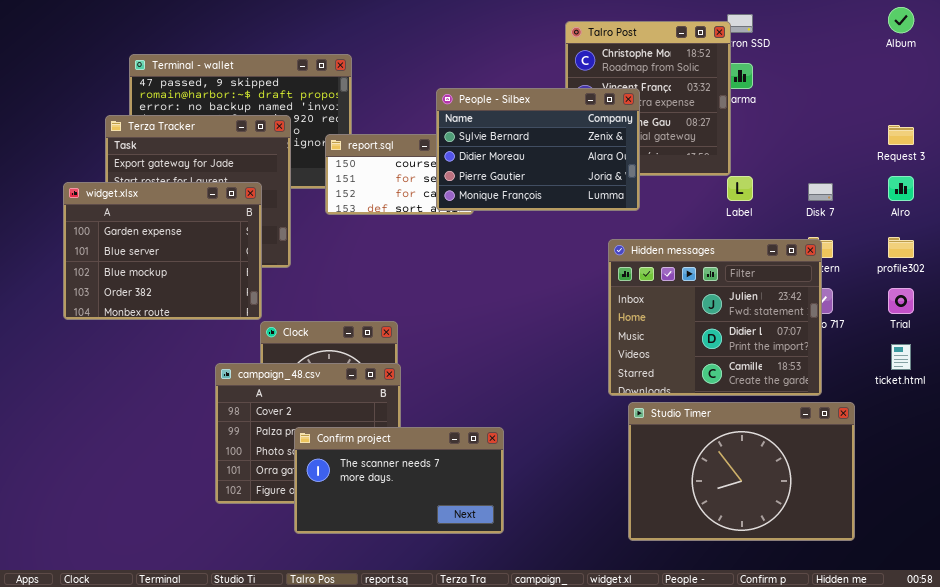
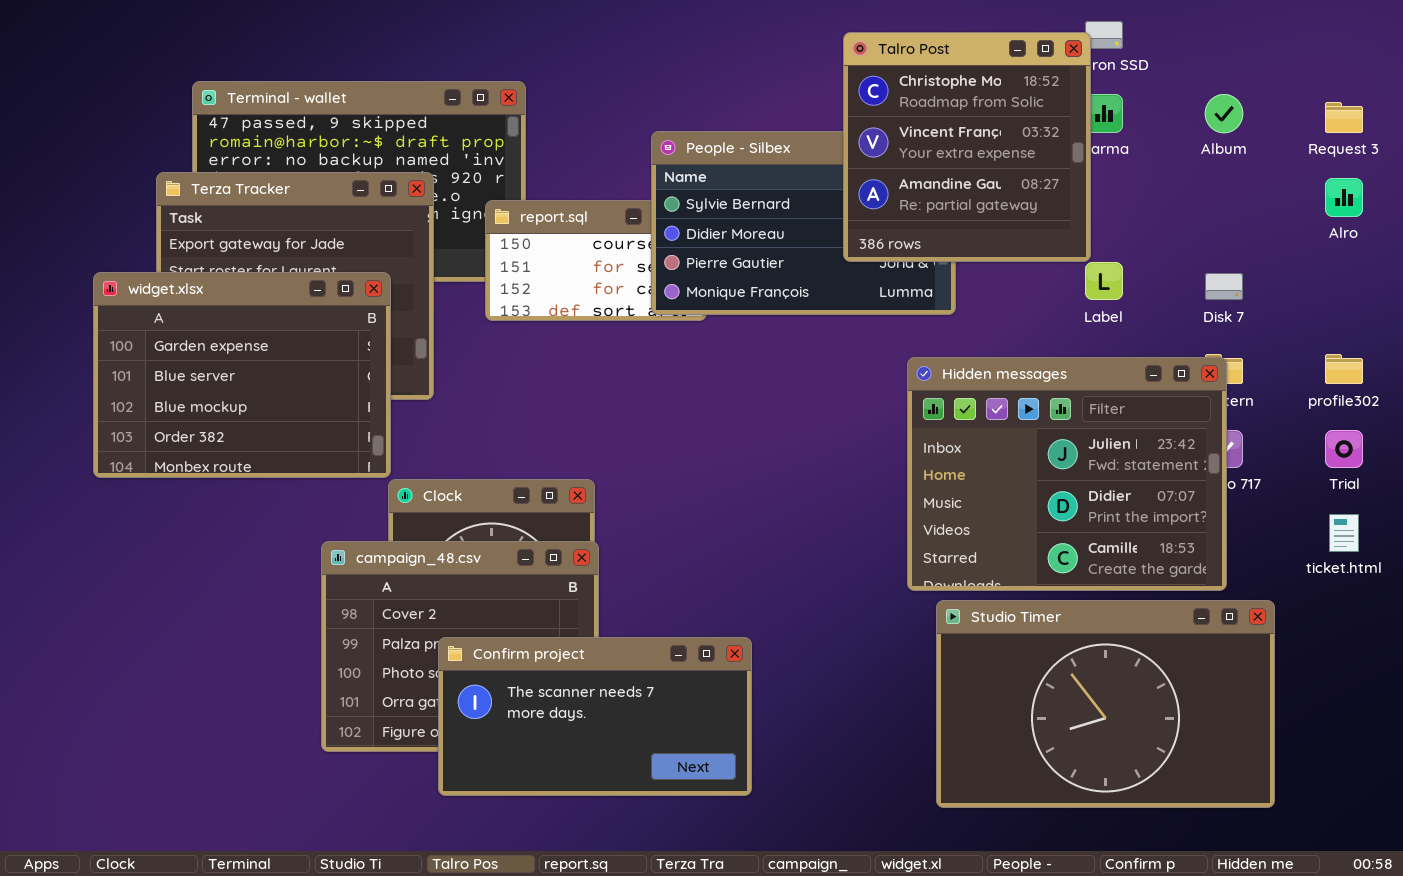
Album: [888,7,914,33] -> [1205,94,1243,133], moved
Talro Post: [565,21,731,176] -> [843,32,1091,262], raised
Request 3: [888,125,914,145] -> [1325,102,1363,133], moved
Alro: [888,176,914,201] -> [1325,178,1363,217], moved

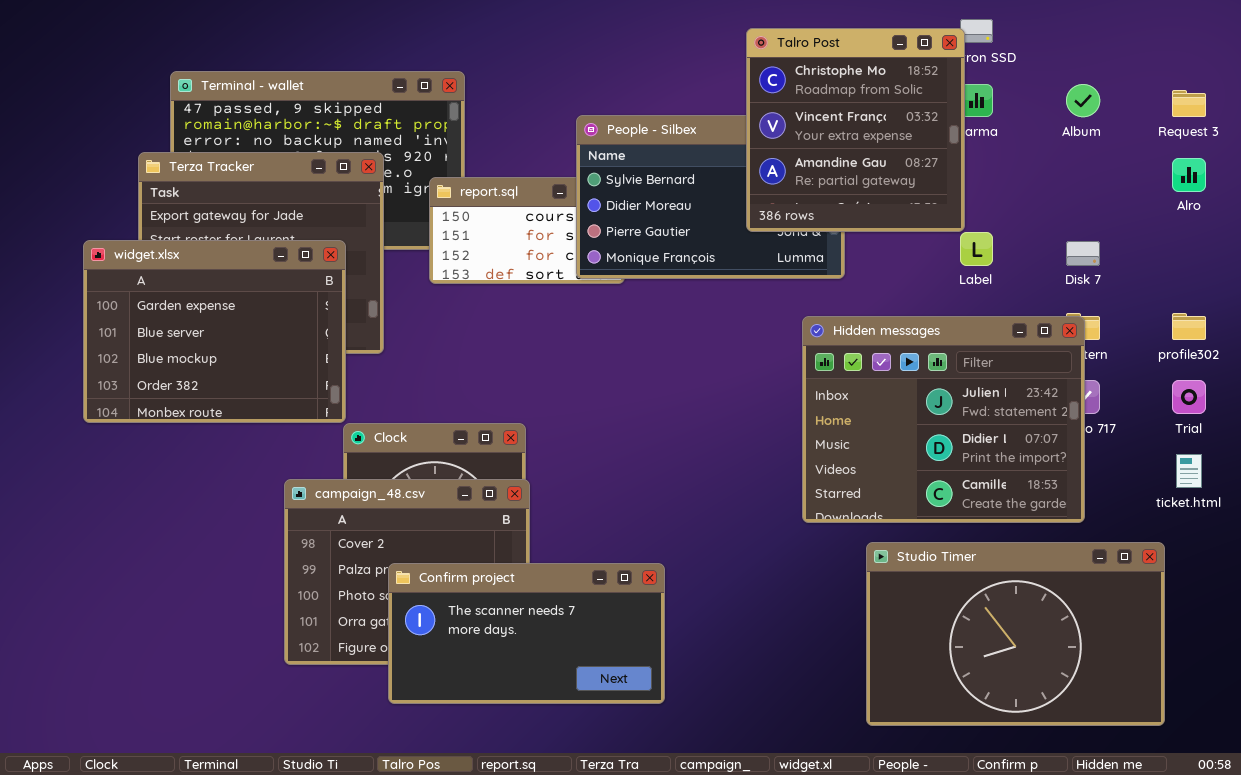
Studio Timer: [936,600,1275,808] -> [866,542,1165,726], moved

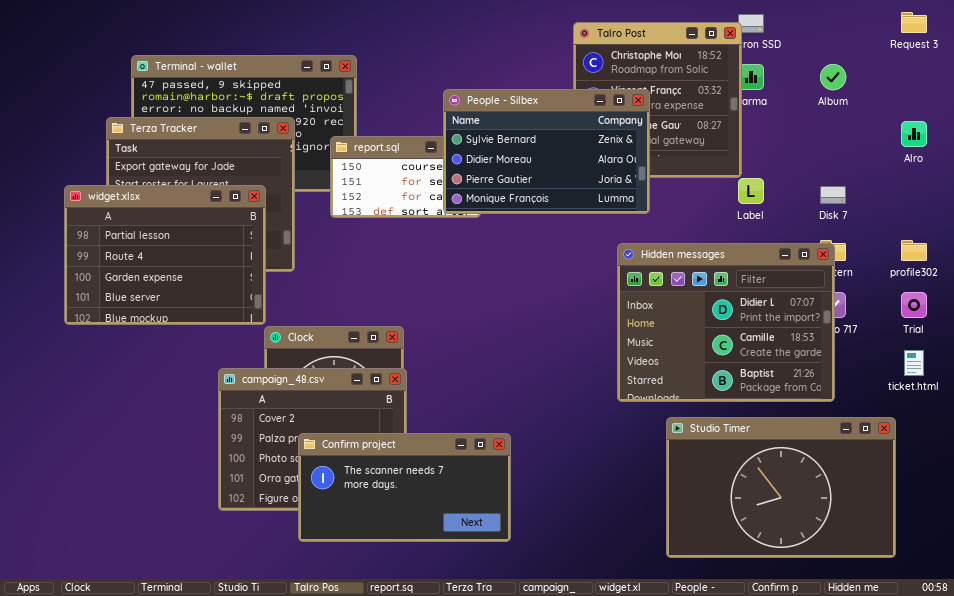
Request 3: [1172,90,1206,117] -> [901,12,927,33], moved
People - Silbex: [576,115,845,279] -> [443,89,650,214], raised
widget.xlsx: [83,240,346,423] -> [64,185,266,325], scrolled up 2 rows
Hidden messages: [802,316,1085,523] -> [617,243,835,402], scrolled down 1 row

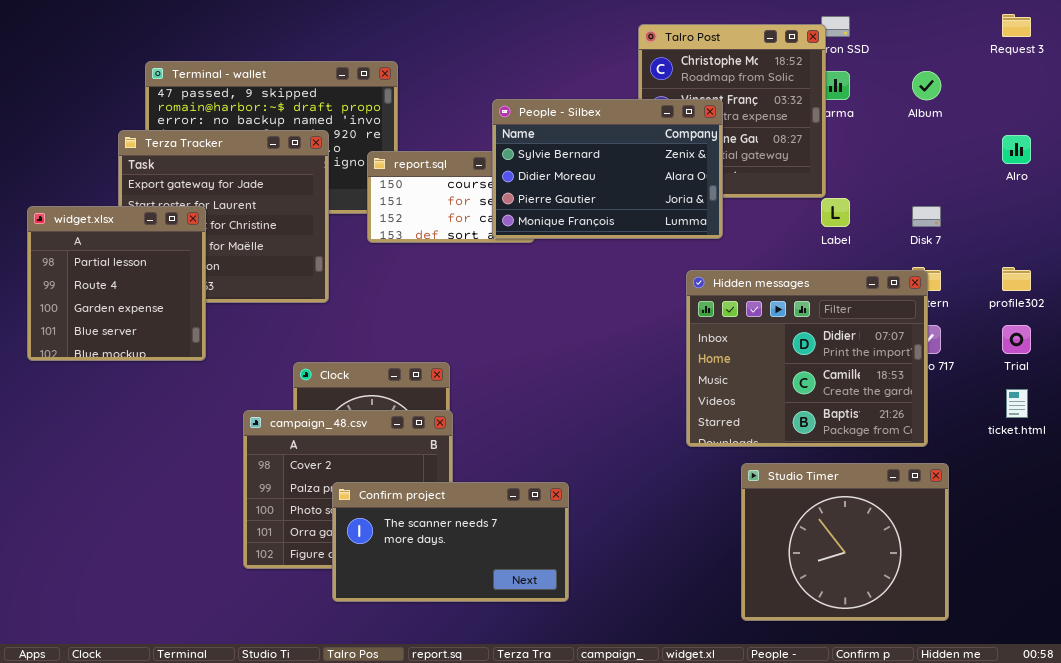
widget.xlsx: [64,185,266,325] -> [27,206,206,361], moved, resized
Studio Timer: [666,417,896,558] -> [741,463,949,621], resized

